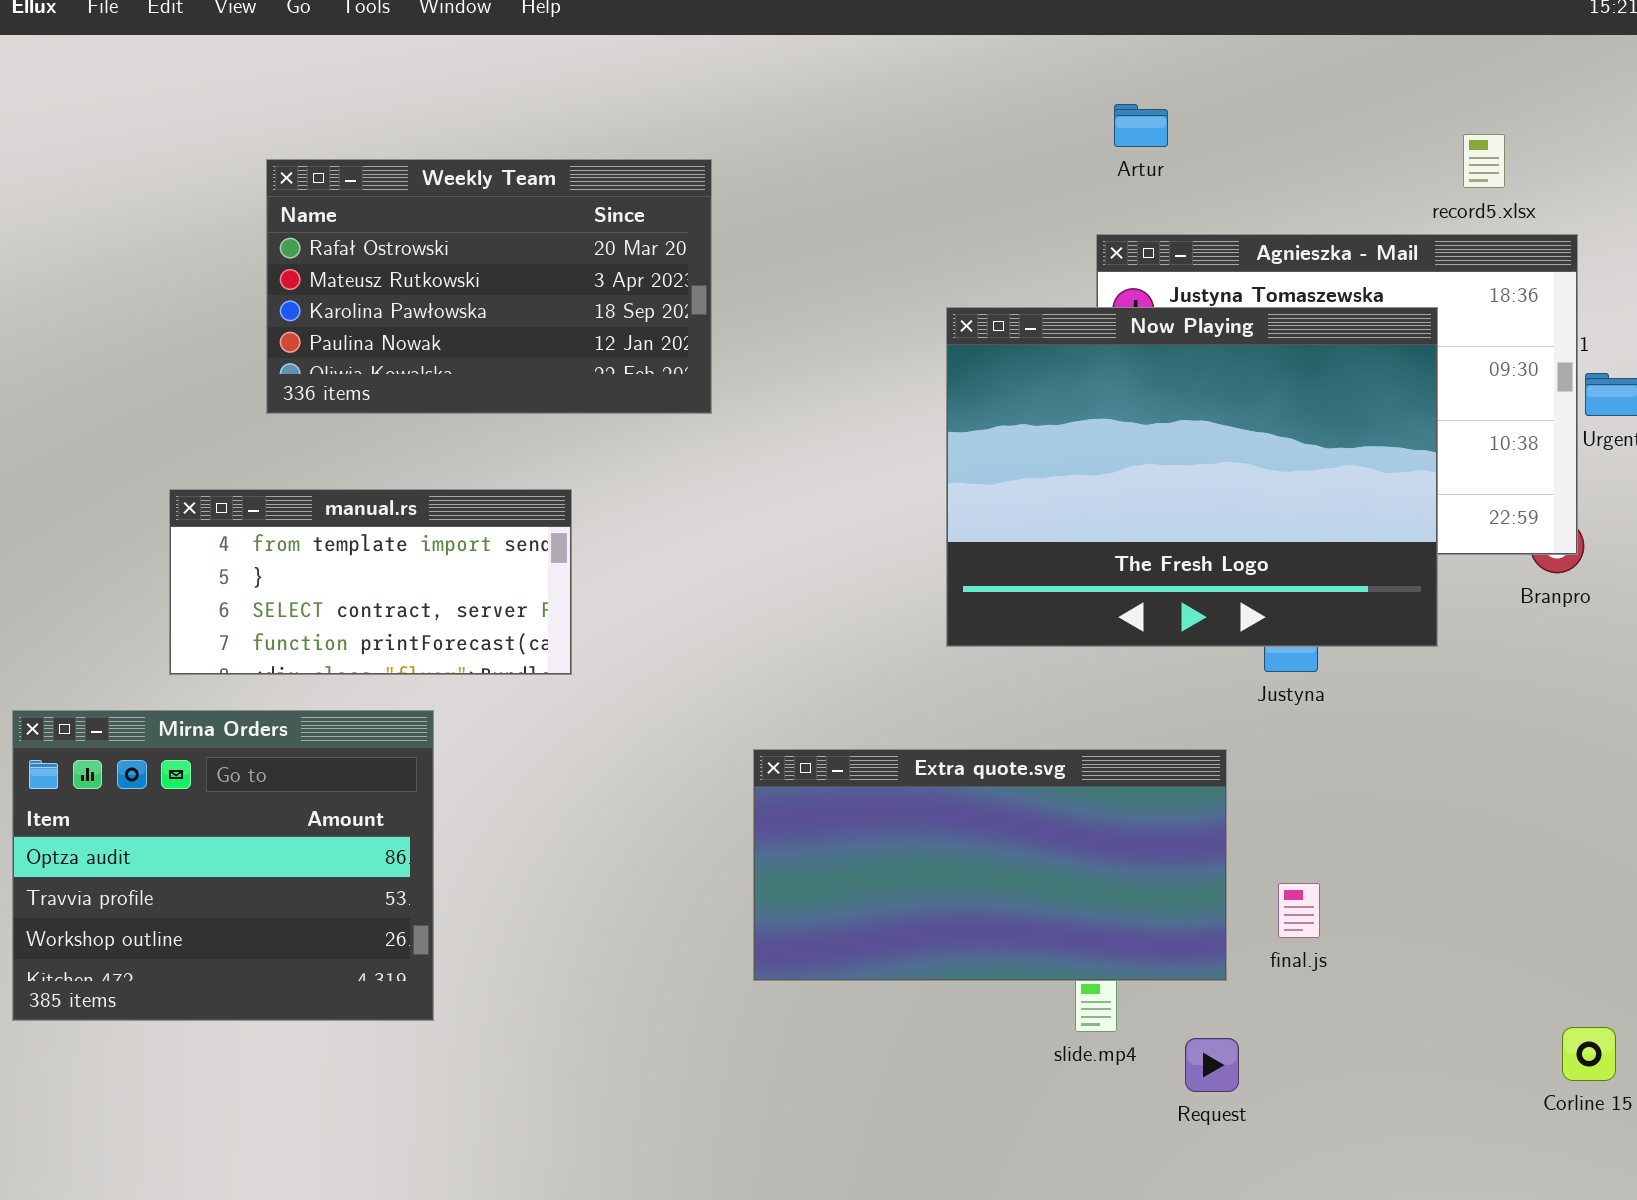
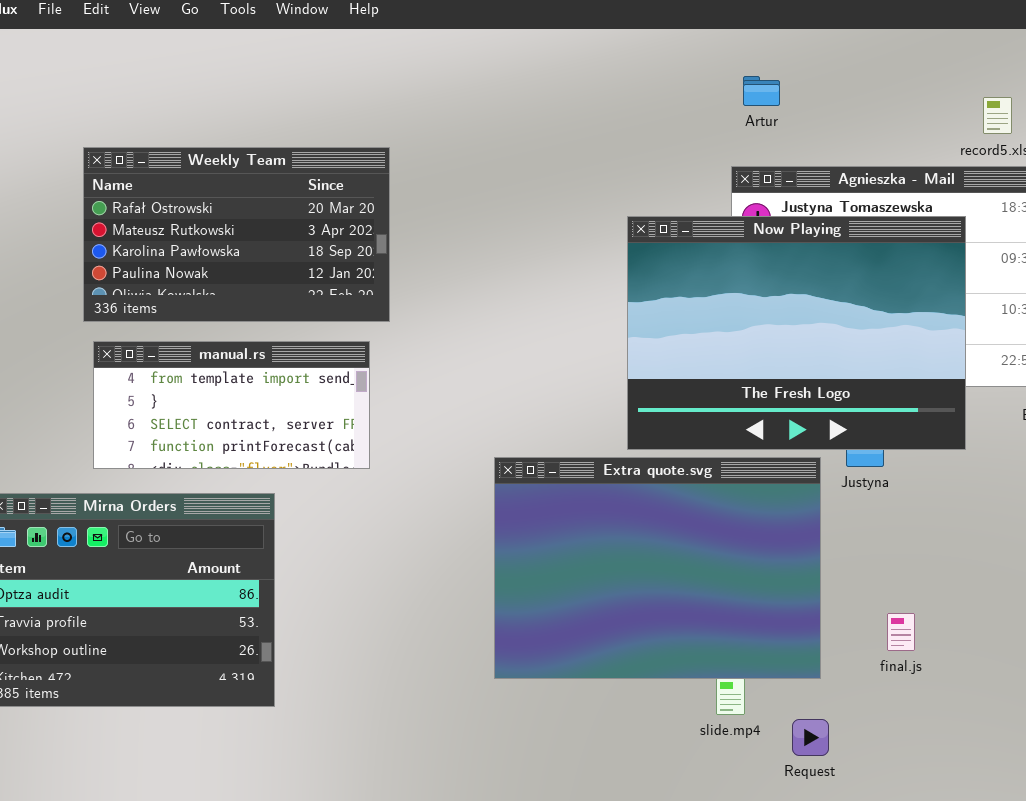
Weekly Team: [266,159,712,414] -> [83,147,390,322], moved
Extra quote.svg: [753,749,1227,981] -> [494,457,821,679], resized
final.js: [1278,883,1320,938] -> [887,613,915,651], moved

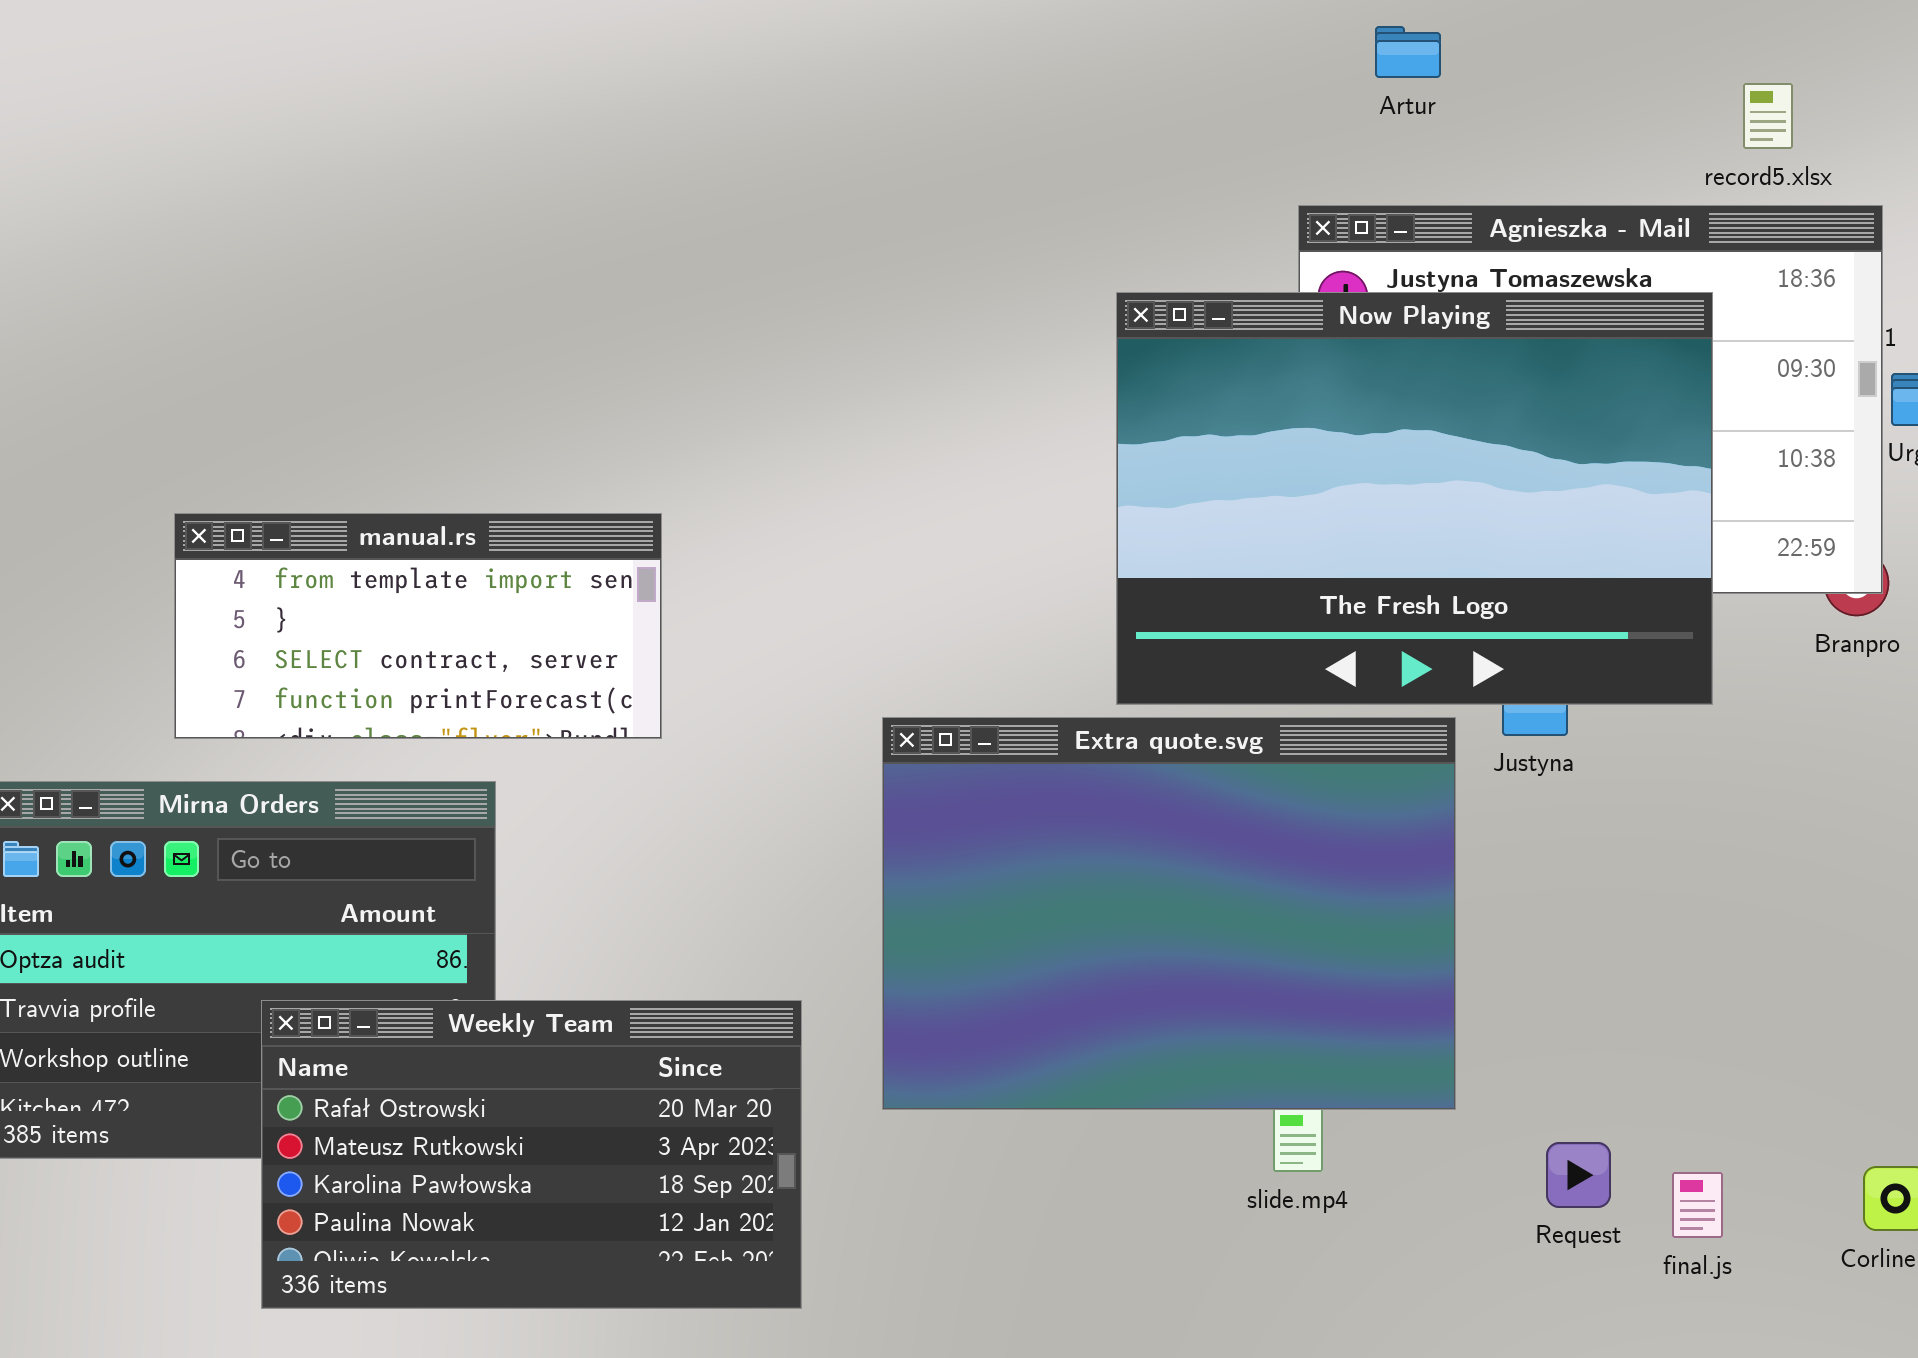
Artur: [743,76,780,106] -> [1375,26,1441,78], moved
Weekly Team: [83,147,390,322] -> [261,1000,802,1309], moved
final.js: [887,613,915,651] -> [1672,1172,1723,1238], moved
Request: [792,719,829,756] -> [1546,1142,1611,1208], moved

